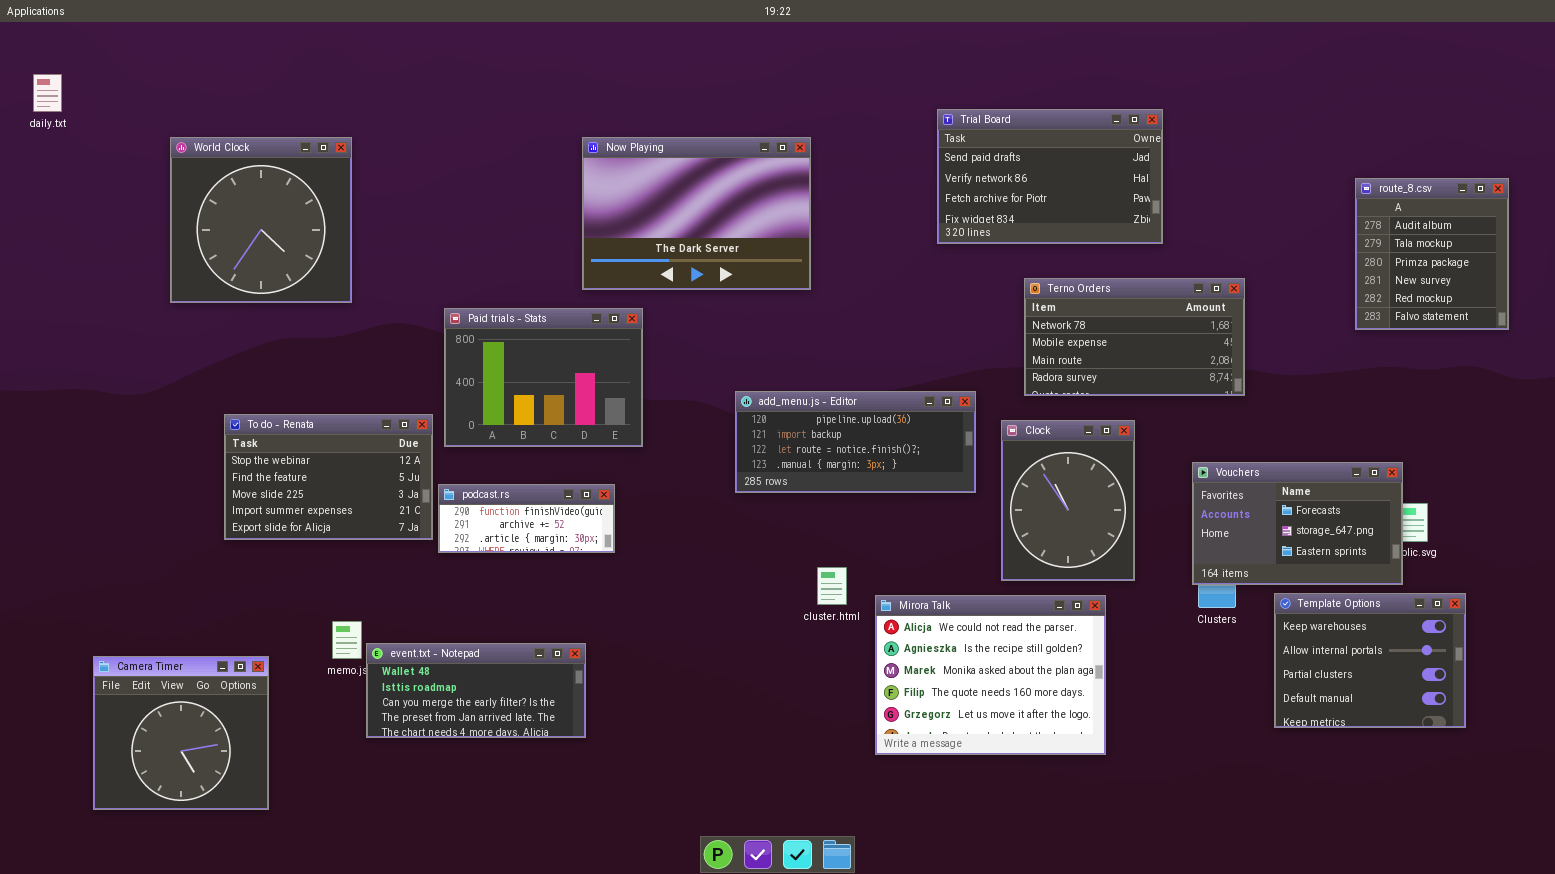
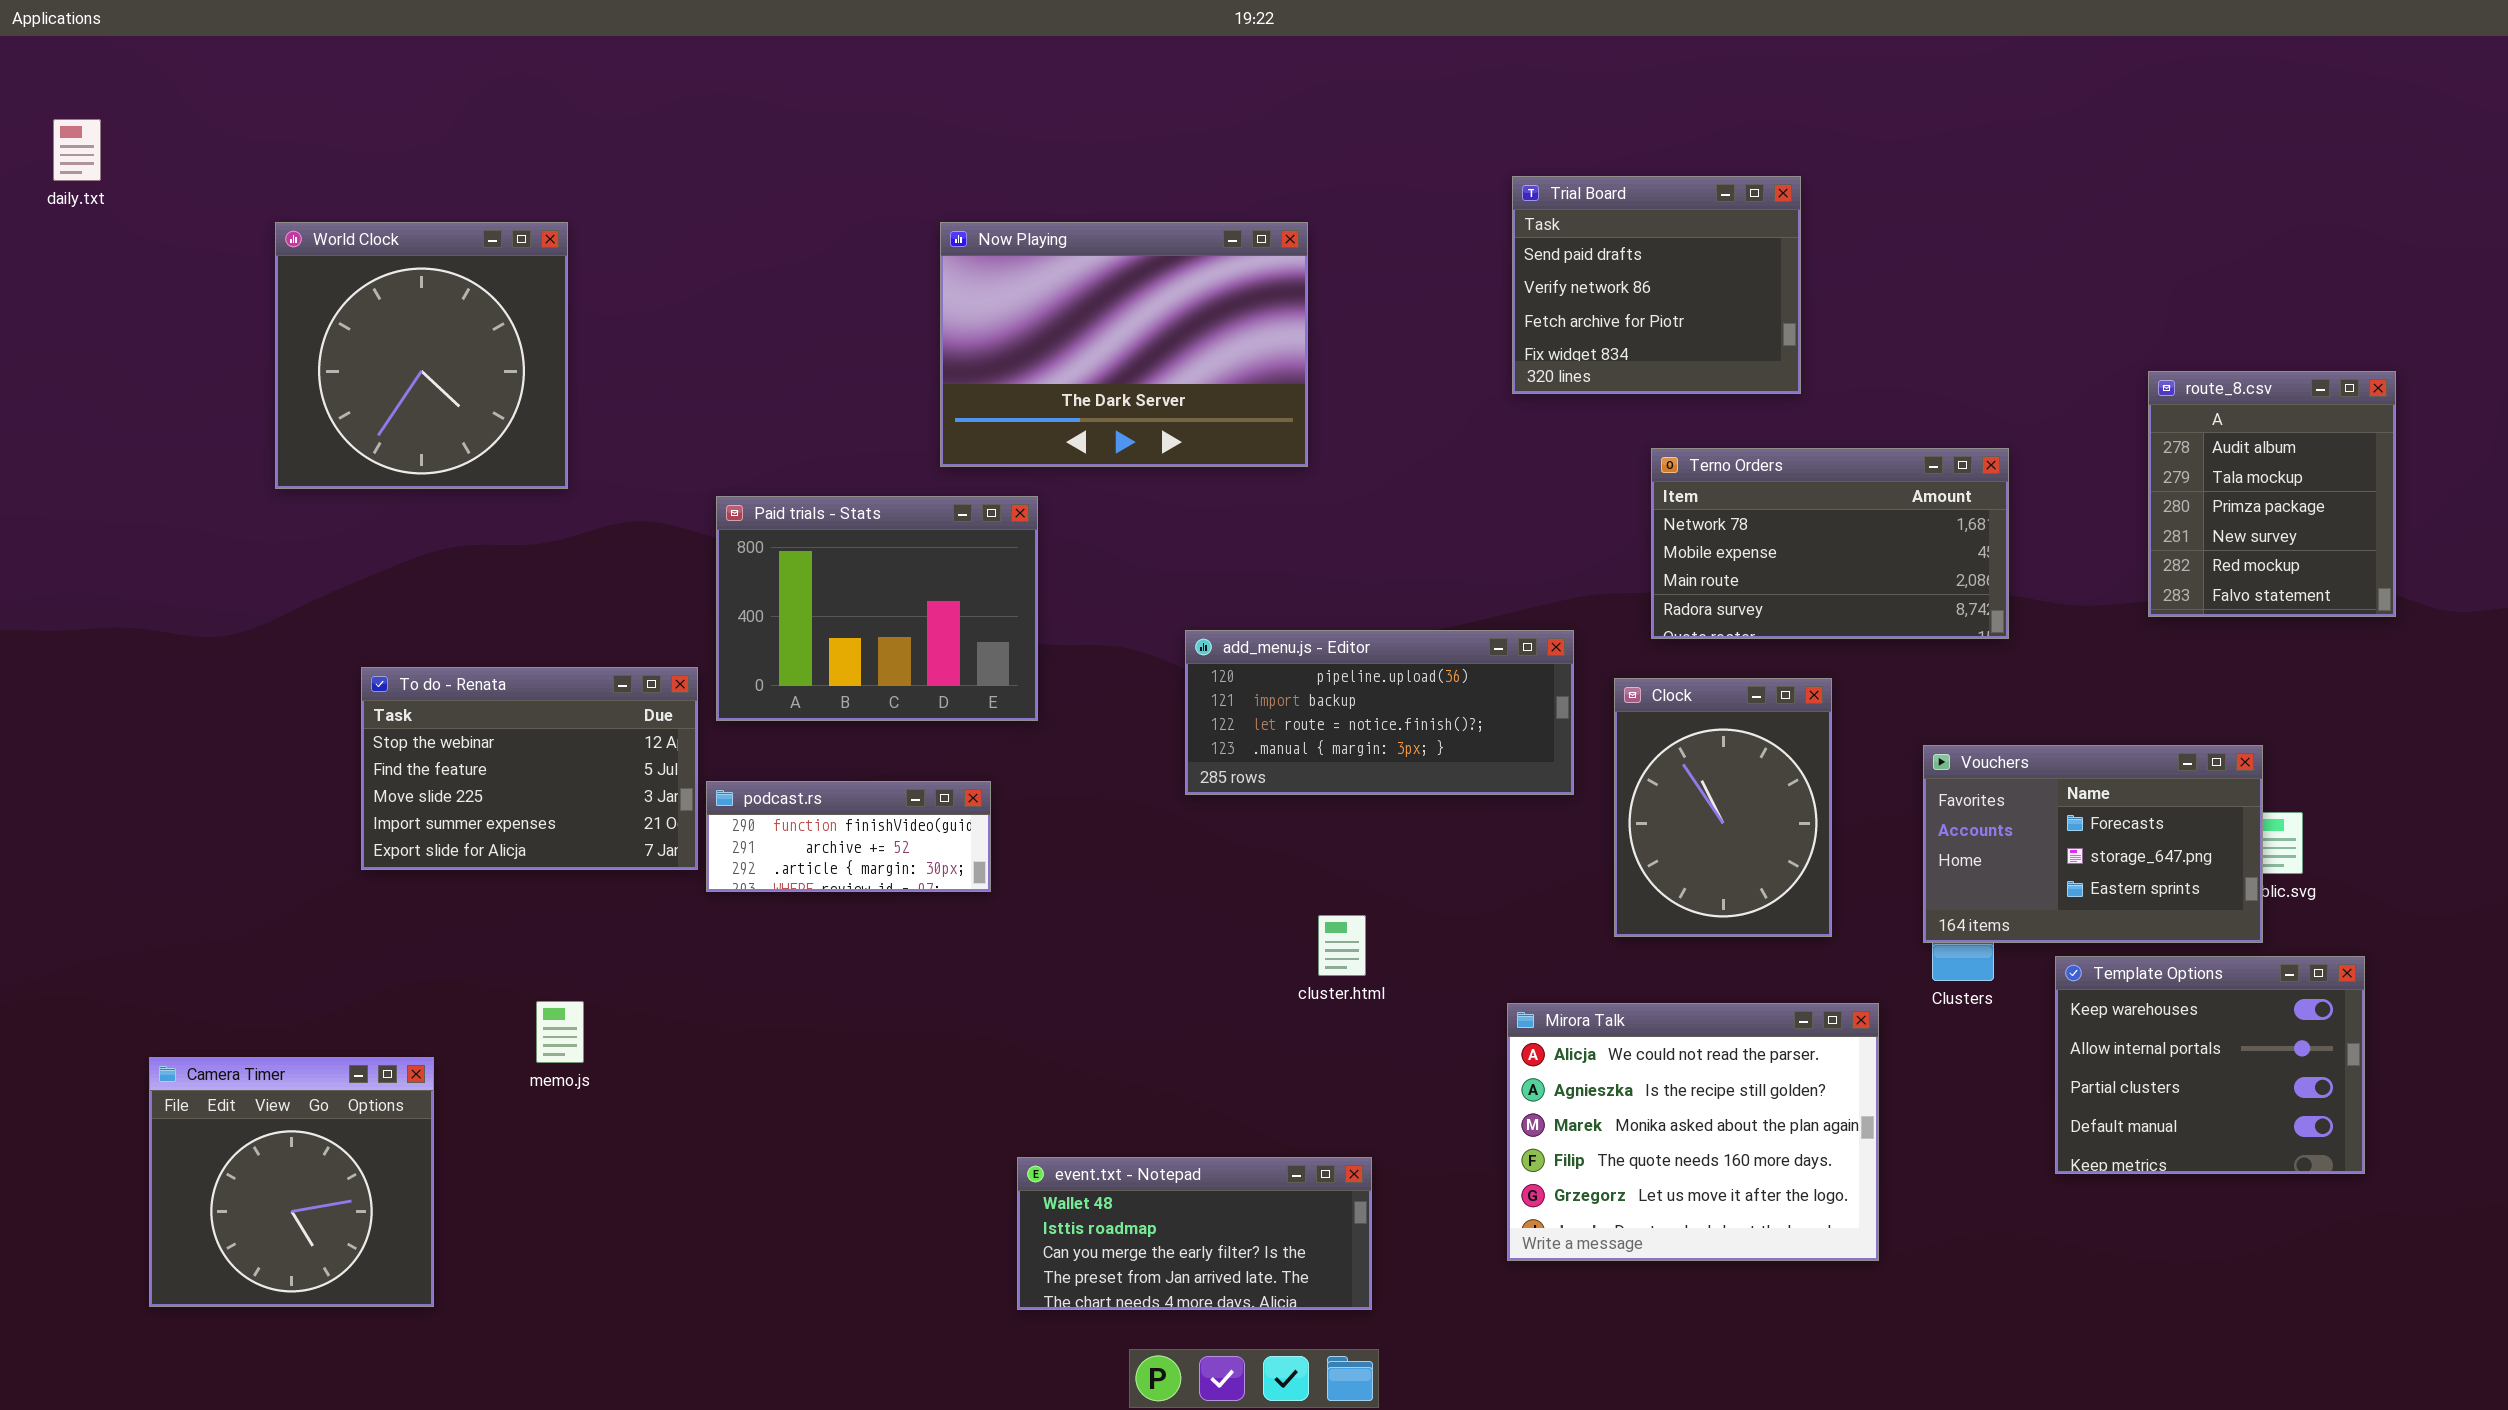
Trial Board: [937,109,1163,244] -> [1512,176,1801,394], resized
route_8.csv: [1355,178,1509,330] -> [2148,371,2396,617], moved
Mirora Talk: [875,595,1106,755] -> [1507,1003,1879,1261], moved
event.txt - Notepad: [366,643,586,738] -> [1017,1157,1372,1310], moved

